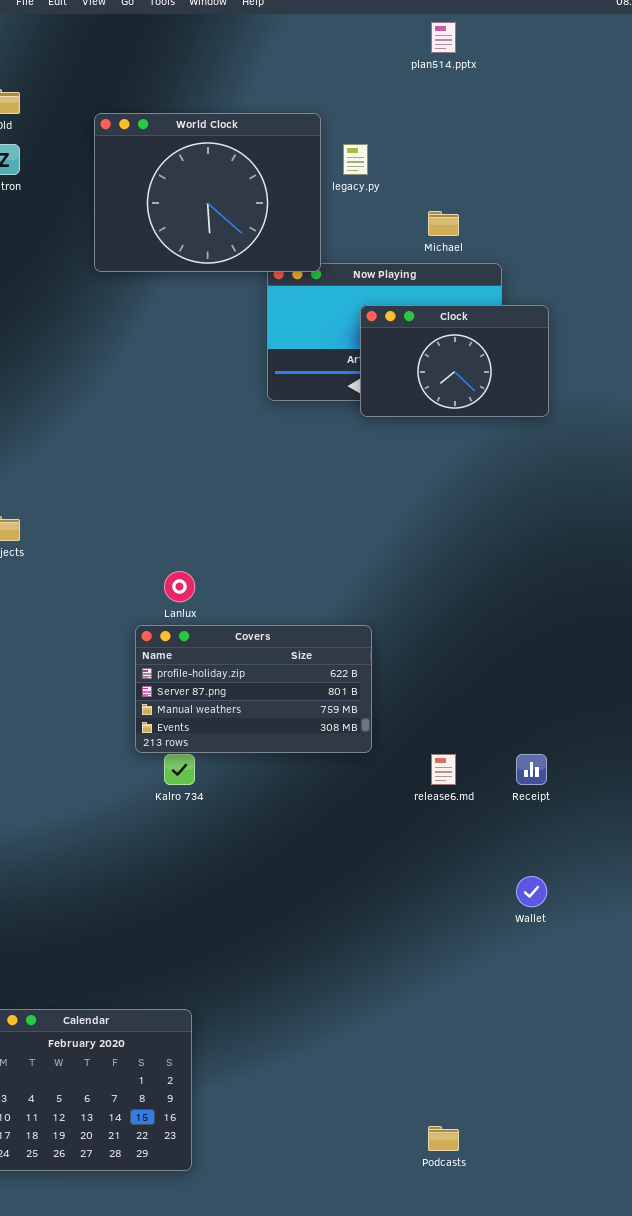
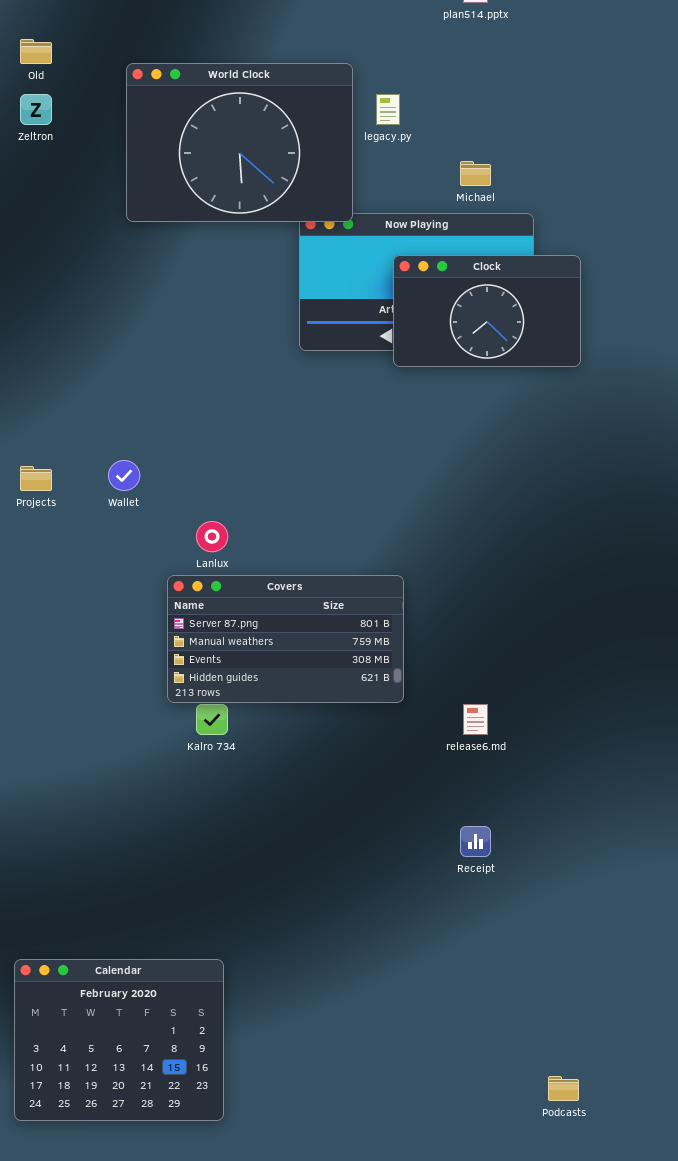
Covers: [135,625,372,753] -> [167,575,404,703], scrolled down 1 row
Receipt: [516,754,547,785] -> [460,826,491,857], moved
Wallet: [516,876,547,907] -> [108,460,140,491], moved
Podcasts: [428,1126,459,1151] -> [548,1076,579,1101], moved

